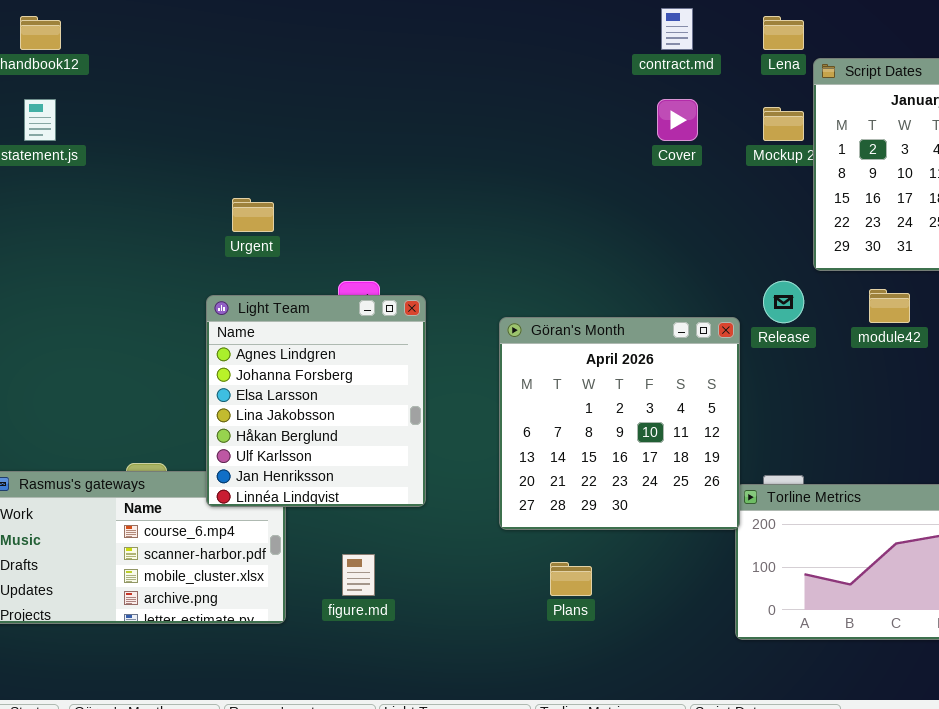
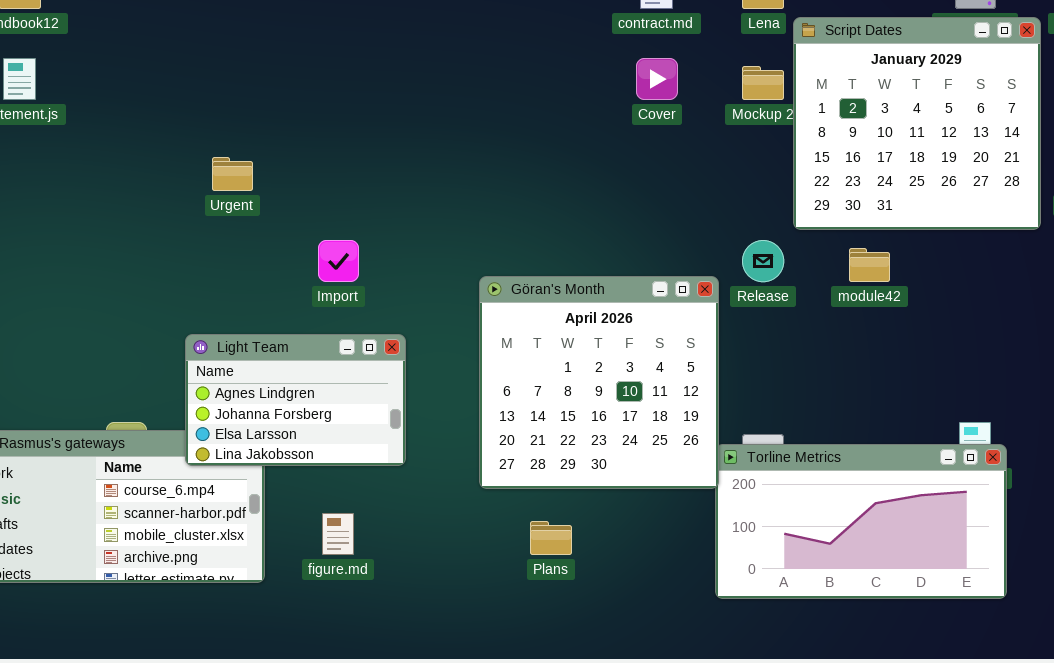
Light Team: [206,295,426,507] -> [185,334,406,466], resized

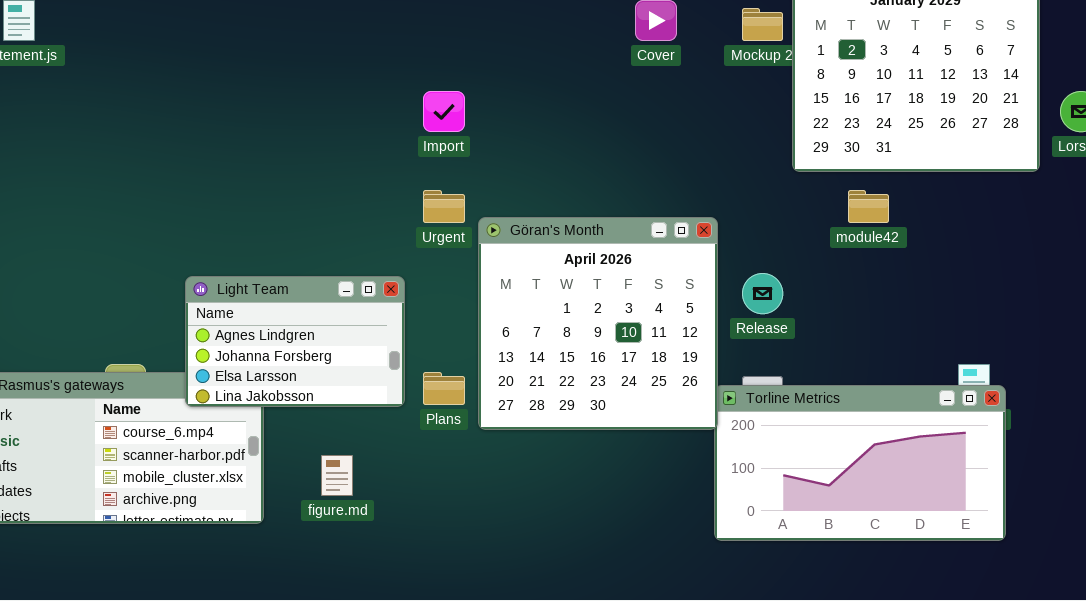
Urgent: [212,157,253,191] -> [423,190,465,223], moved
Import: [318,240,359,282] -> [423,91,465,132], moved
Release: [742,240,784,282] -> [742,273,783,314], moved
Plans: [530,521,572,555] -> [423,372,465,405], moved

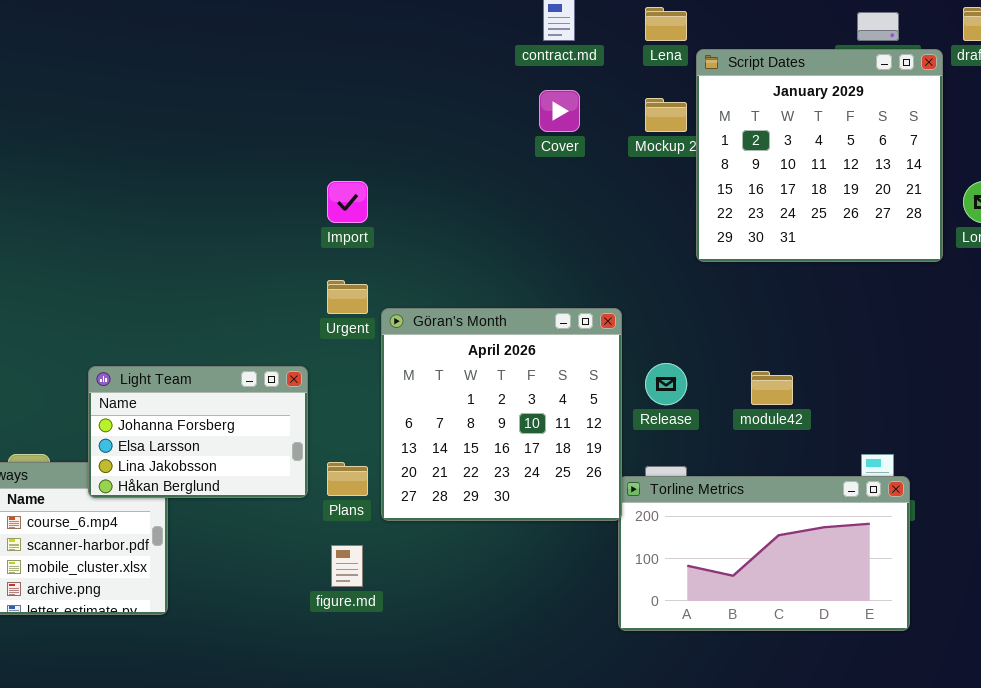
module42: [848,190,889,223] -> [751,371,793,405], moved
Light Team: [185,276,405,407] -> [88,366,308,498], scrolled down 1 row
figure.md: [321,455,353,496] -> [331,545,363,587], moved

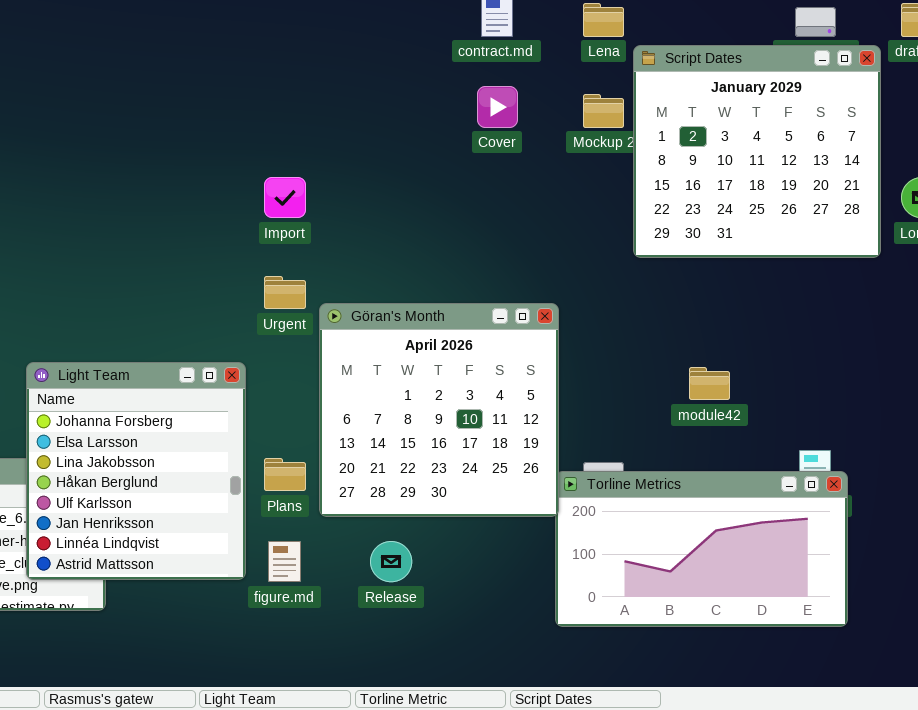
Release: [645,363,687,405] -> [370,541,412,582], moved
Light Team: [88,366,308,498] -> [26,362,246,580], resized

